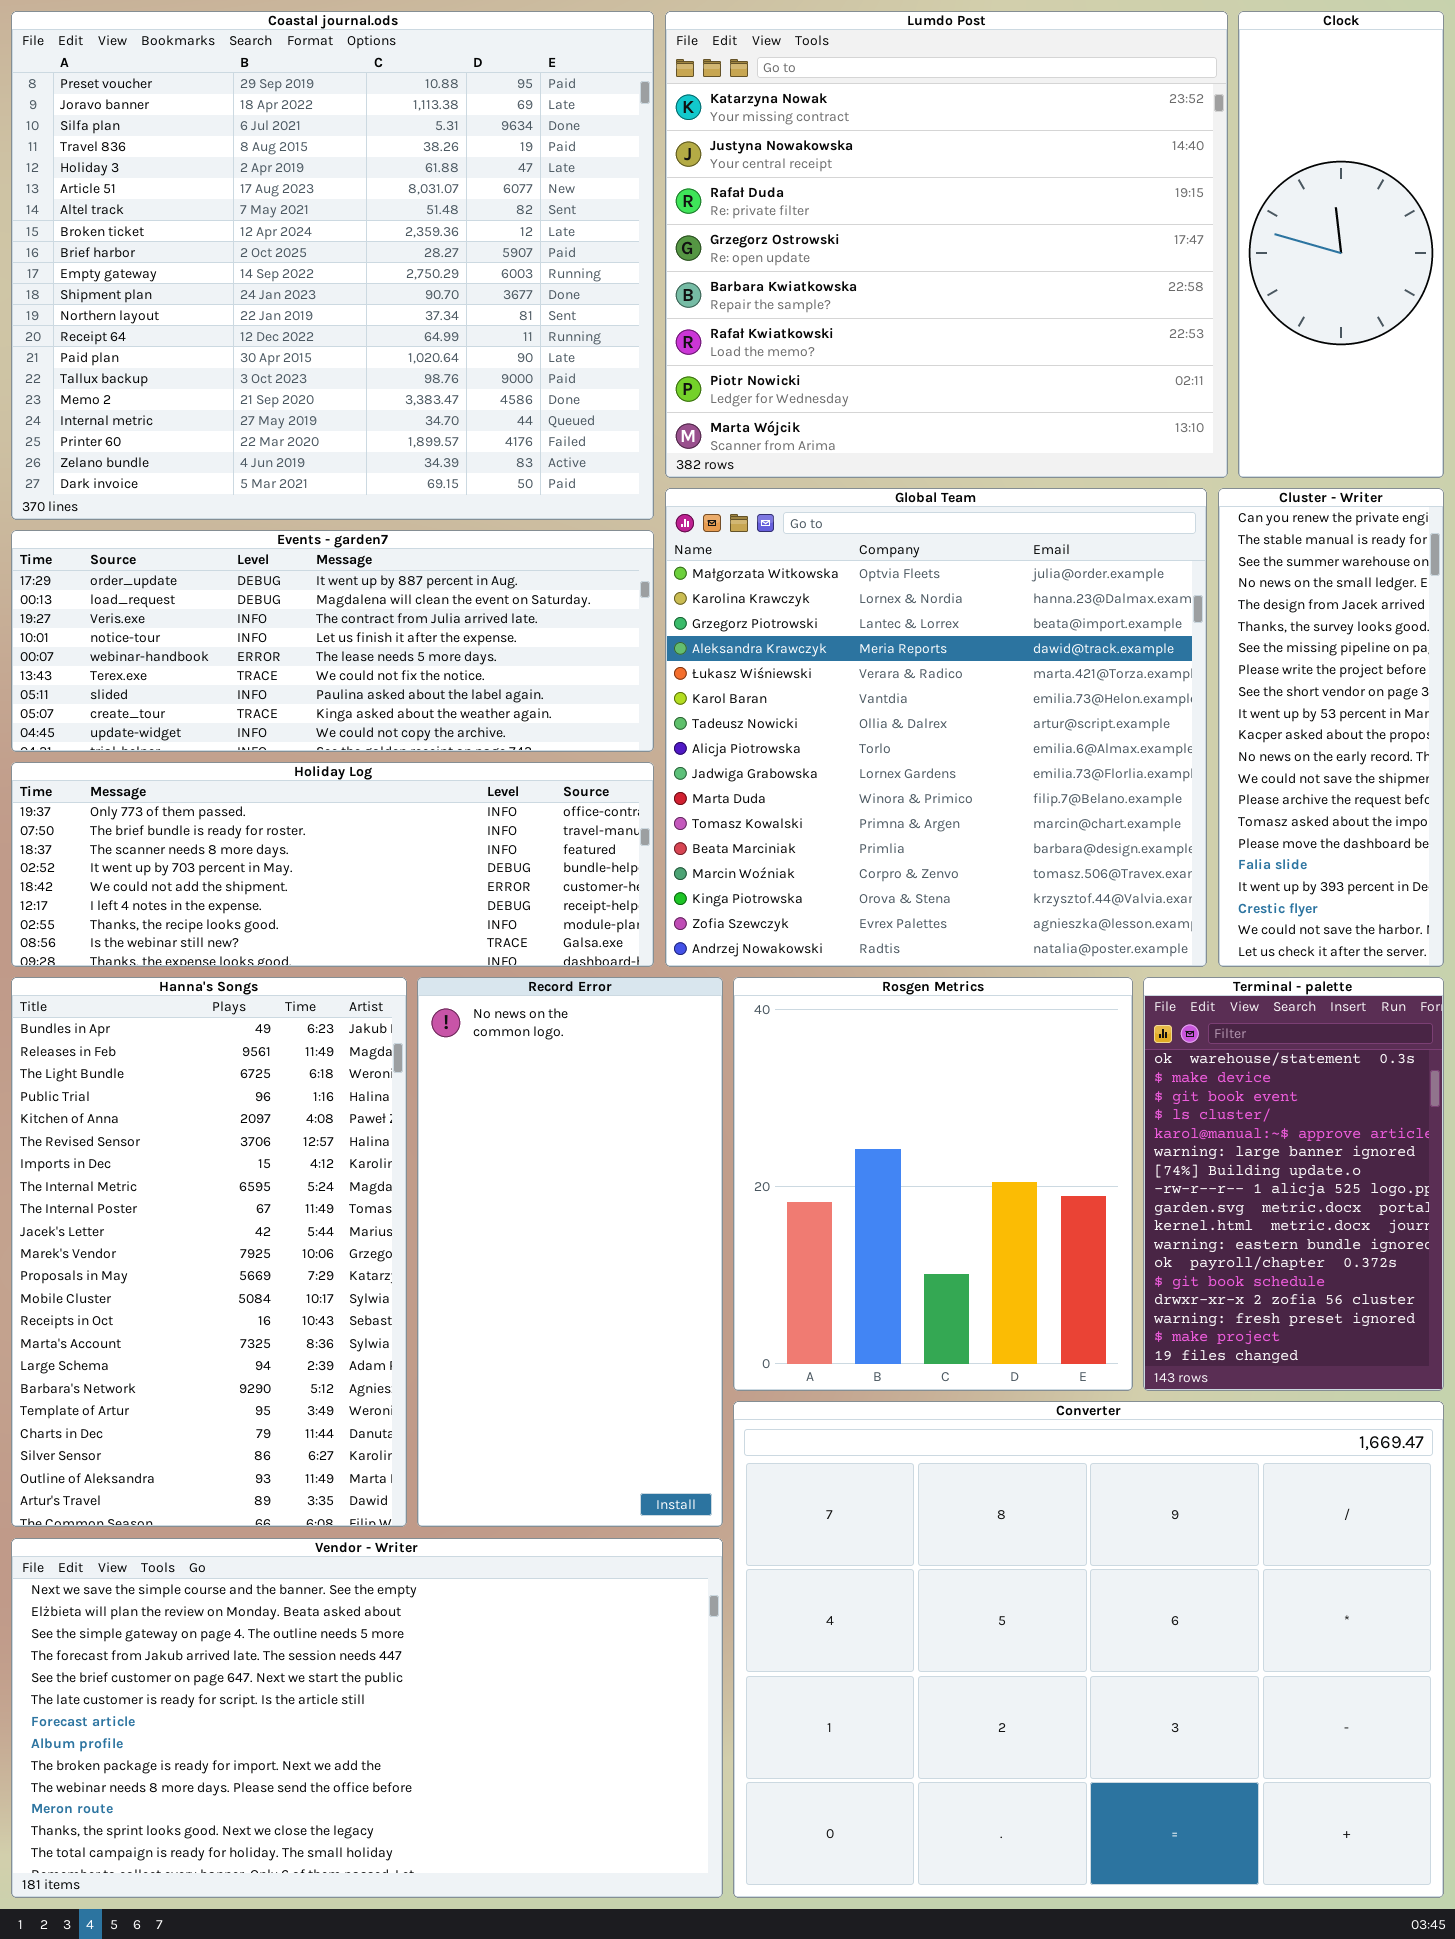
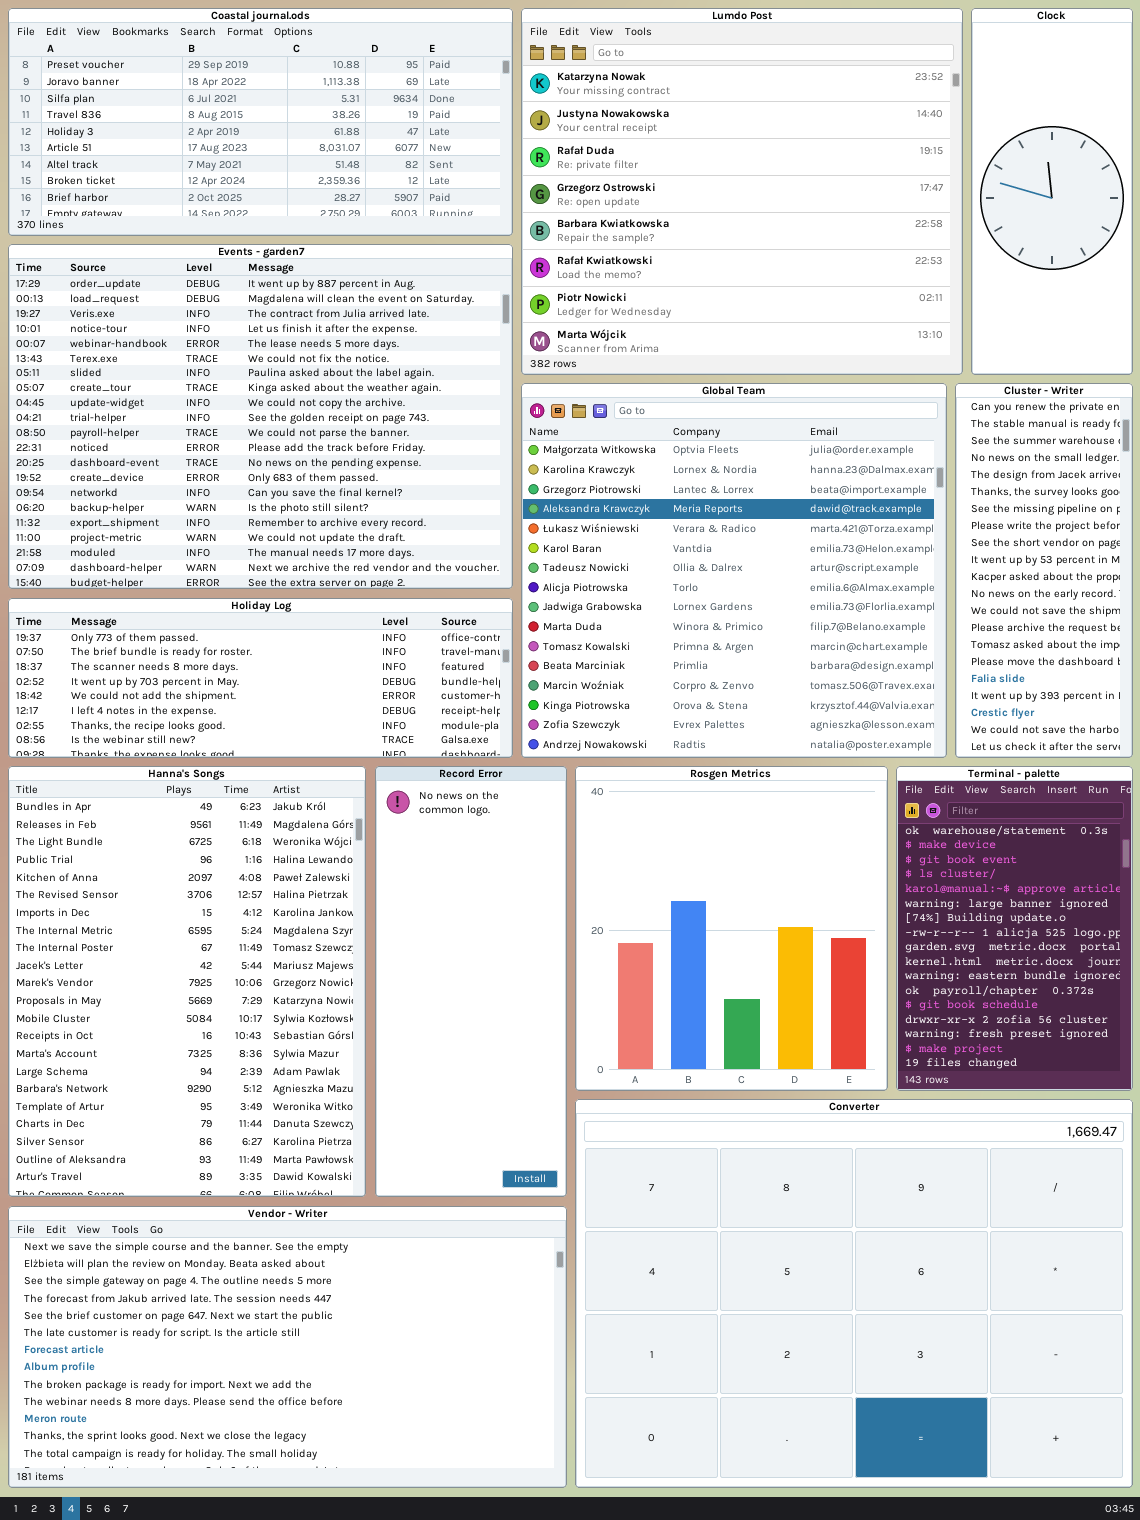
Coastal journal.ods: [11,11,654,520] -> [8,8,513,236], resized
Events - garden7: [11,530,654,752] -> [8,244,513,589], resized
Hanna's Songs: [11,977,407,1527] -> [8,766,366,1197], resized
Record Error: [417,977,723,1527] -> [375,766,567,1197], resized

